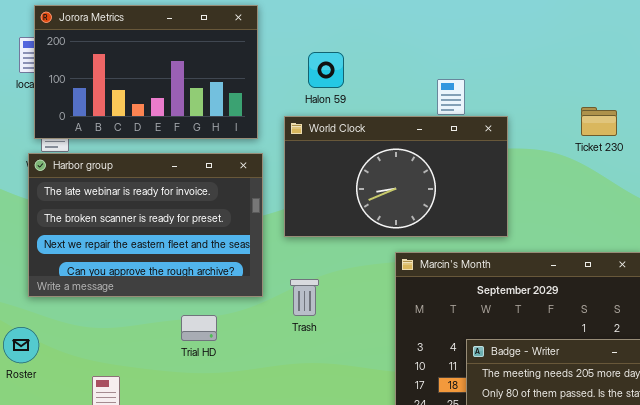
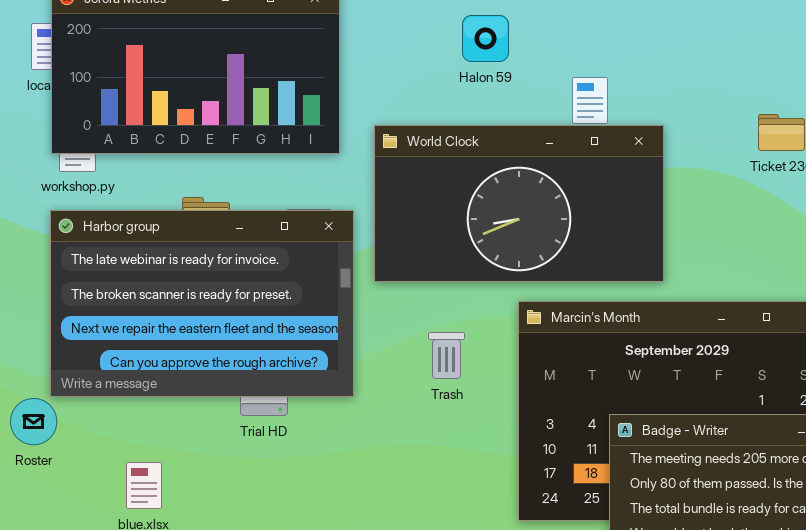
Halon 59: [308,52,344,88] -> [462,15,509,62], moved
Harbor group: [28,153,263,297] -> [50,210,354,397], moved
Trash: [290,279,319,316] -> [428,332,465,379], moved

